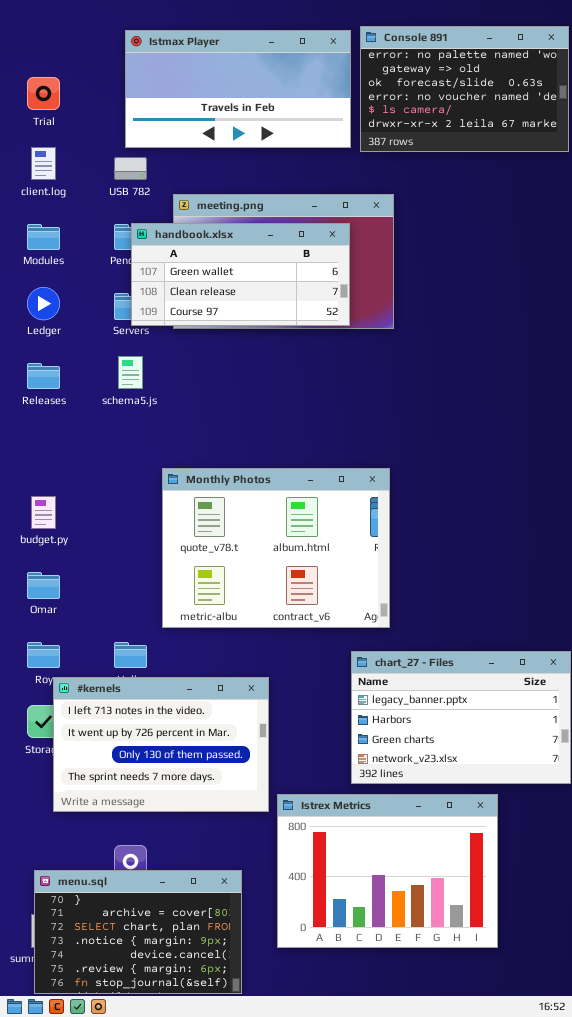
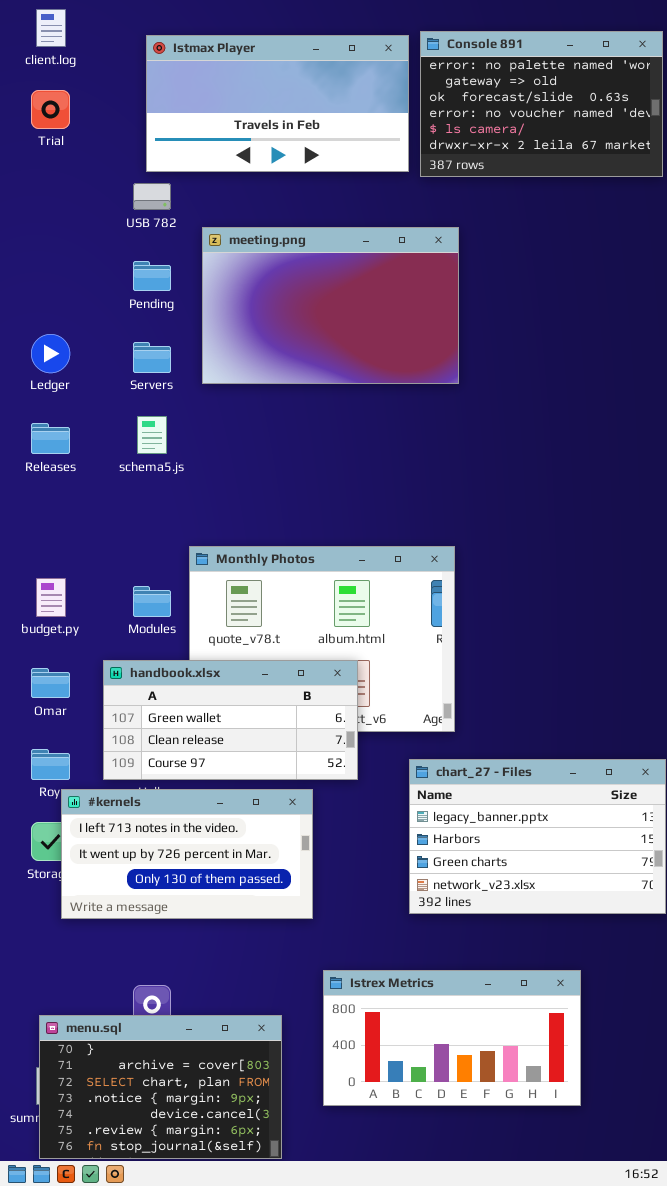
client.log: [31,147,56,180] -> [36,9,66,47], moved
handbook.xlsx: [131,223,350,326] -> [103,660,358,780], moved
Modules: [27,224,60,250] -> [133,586,171,617], moved
#kernels: [53,677,269,812] -> [61,789,313,919], resized
Istrex Metrics: [277,794,498,948] -> [323,970,581,1106], resized

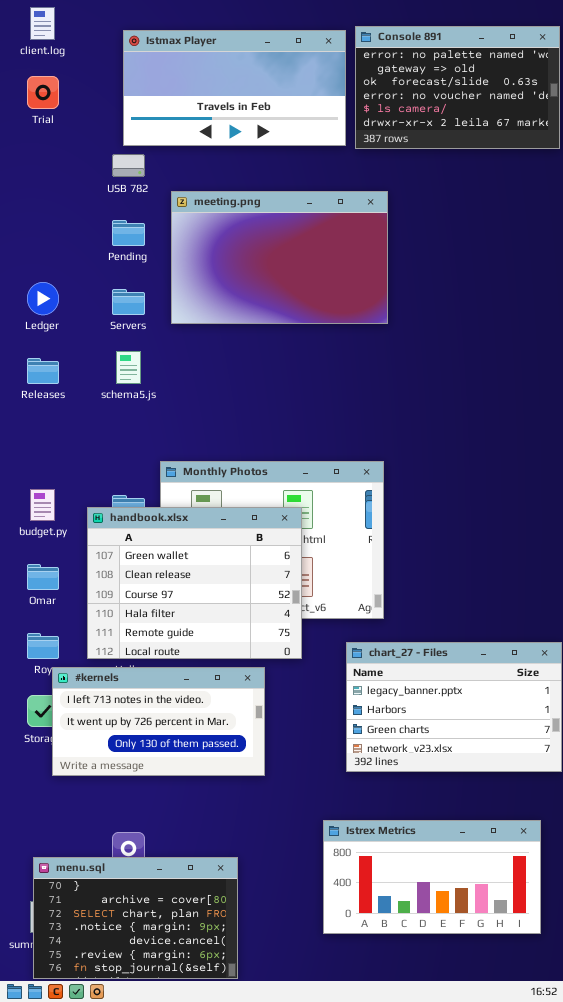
handbook.xlsx: [103,660,358,780] -> [87,507,302,659], resized
Istrex Metrics: [323,970,581,1106] -> [323,820,541,934], moved

